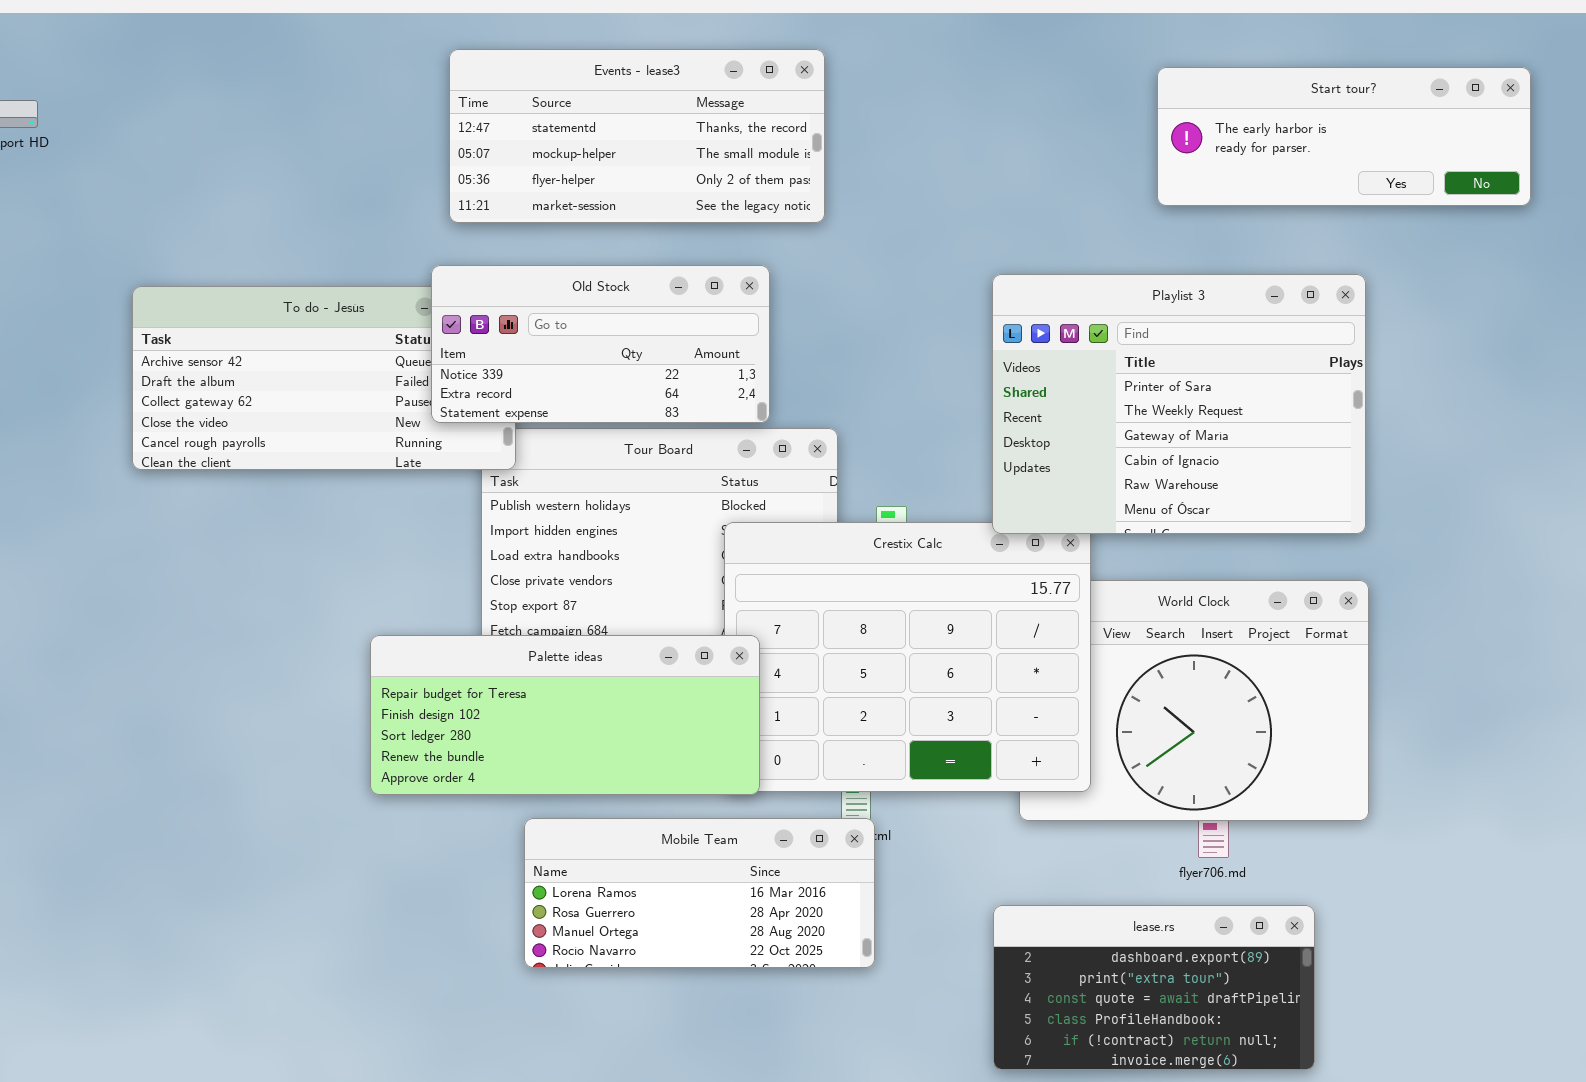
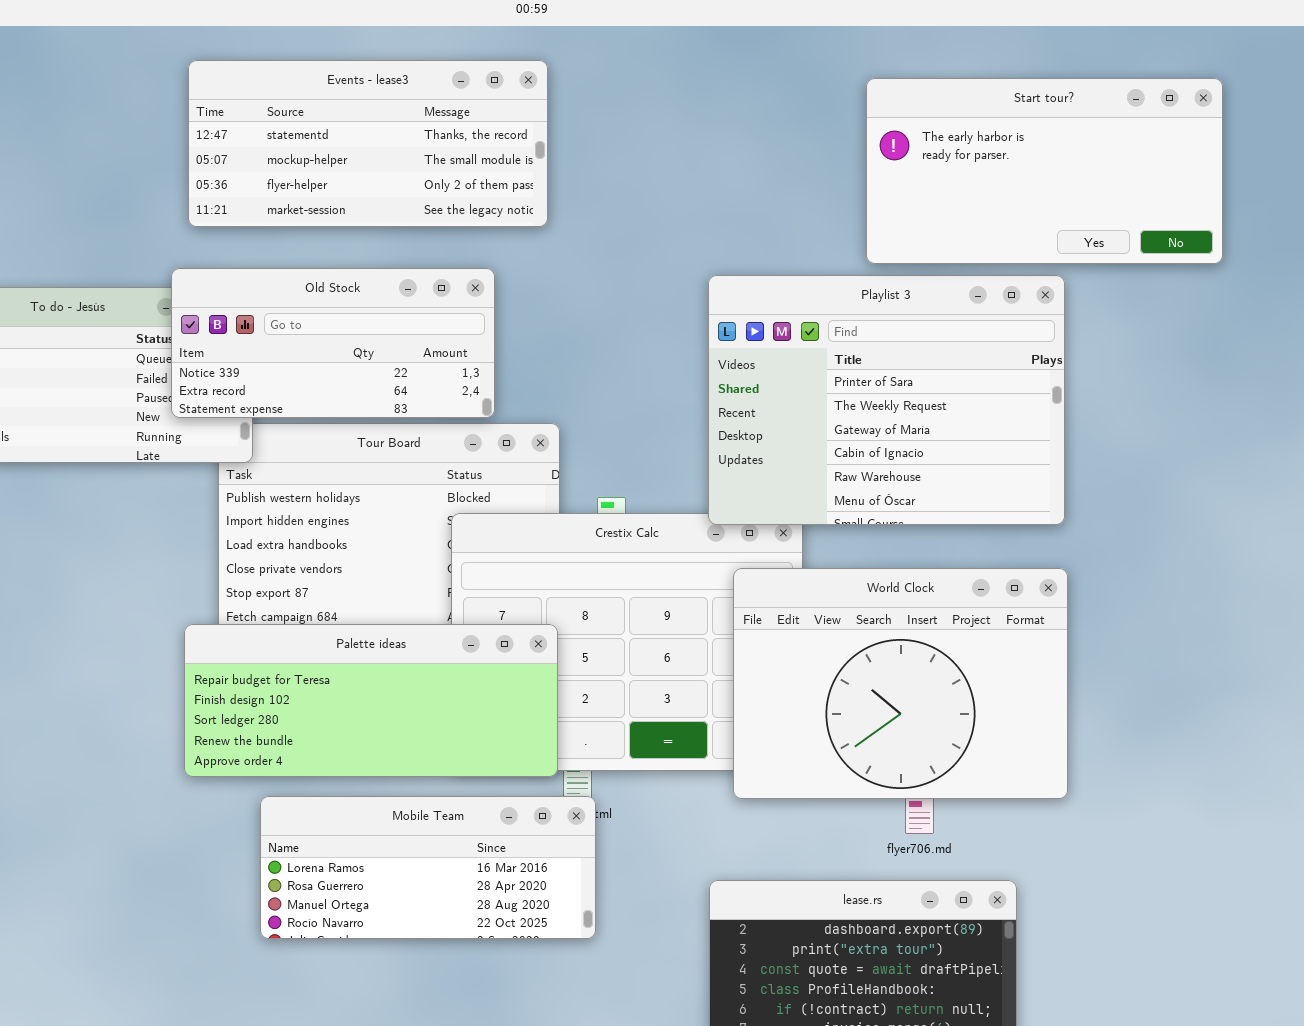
Start tour?: [1157,67,1531,206] -> [866,78,1223,264], resized
World Clock: [1019,580,1369,821] -> [733,568,1068,799], raised
Palette ideas: [370,635,760,795] -> [184,624,558,777], moved

